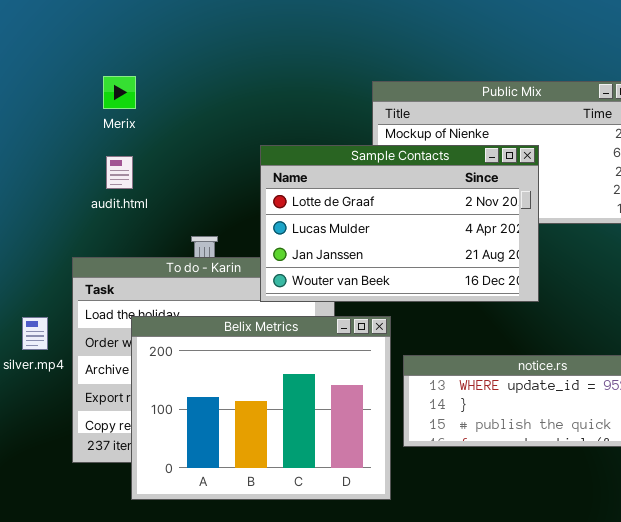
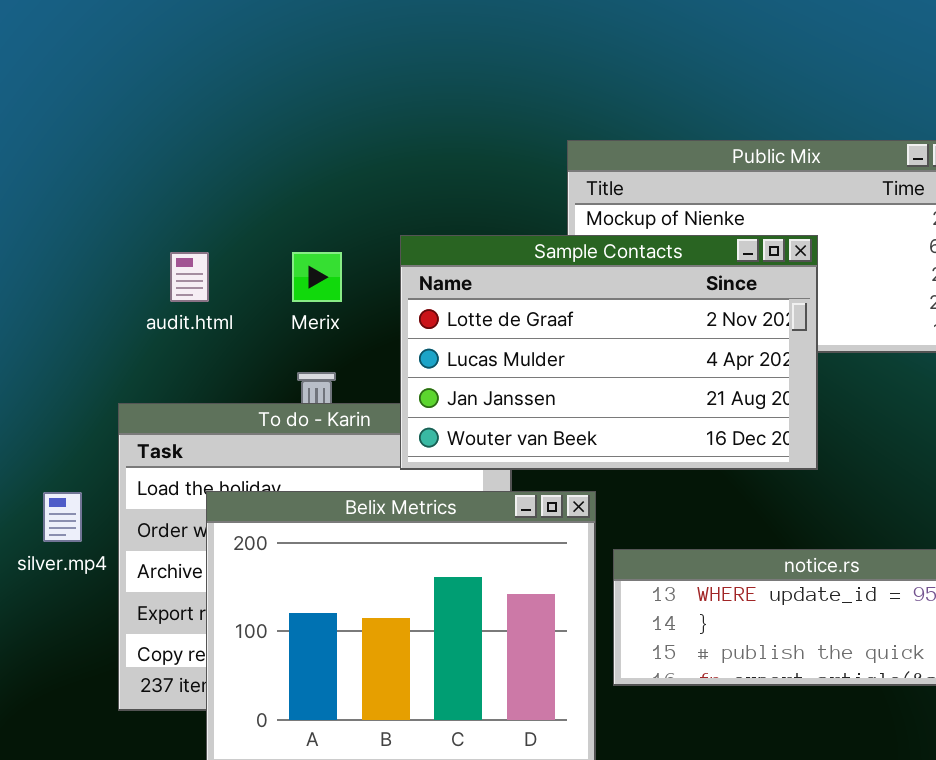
Merix: [103,76,136,109] -> [292,252,342,302], moved

